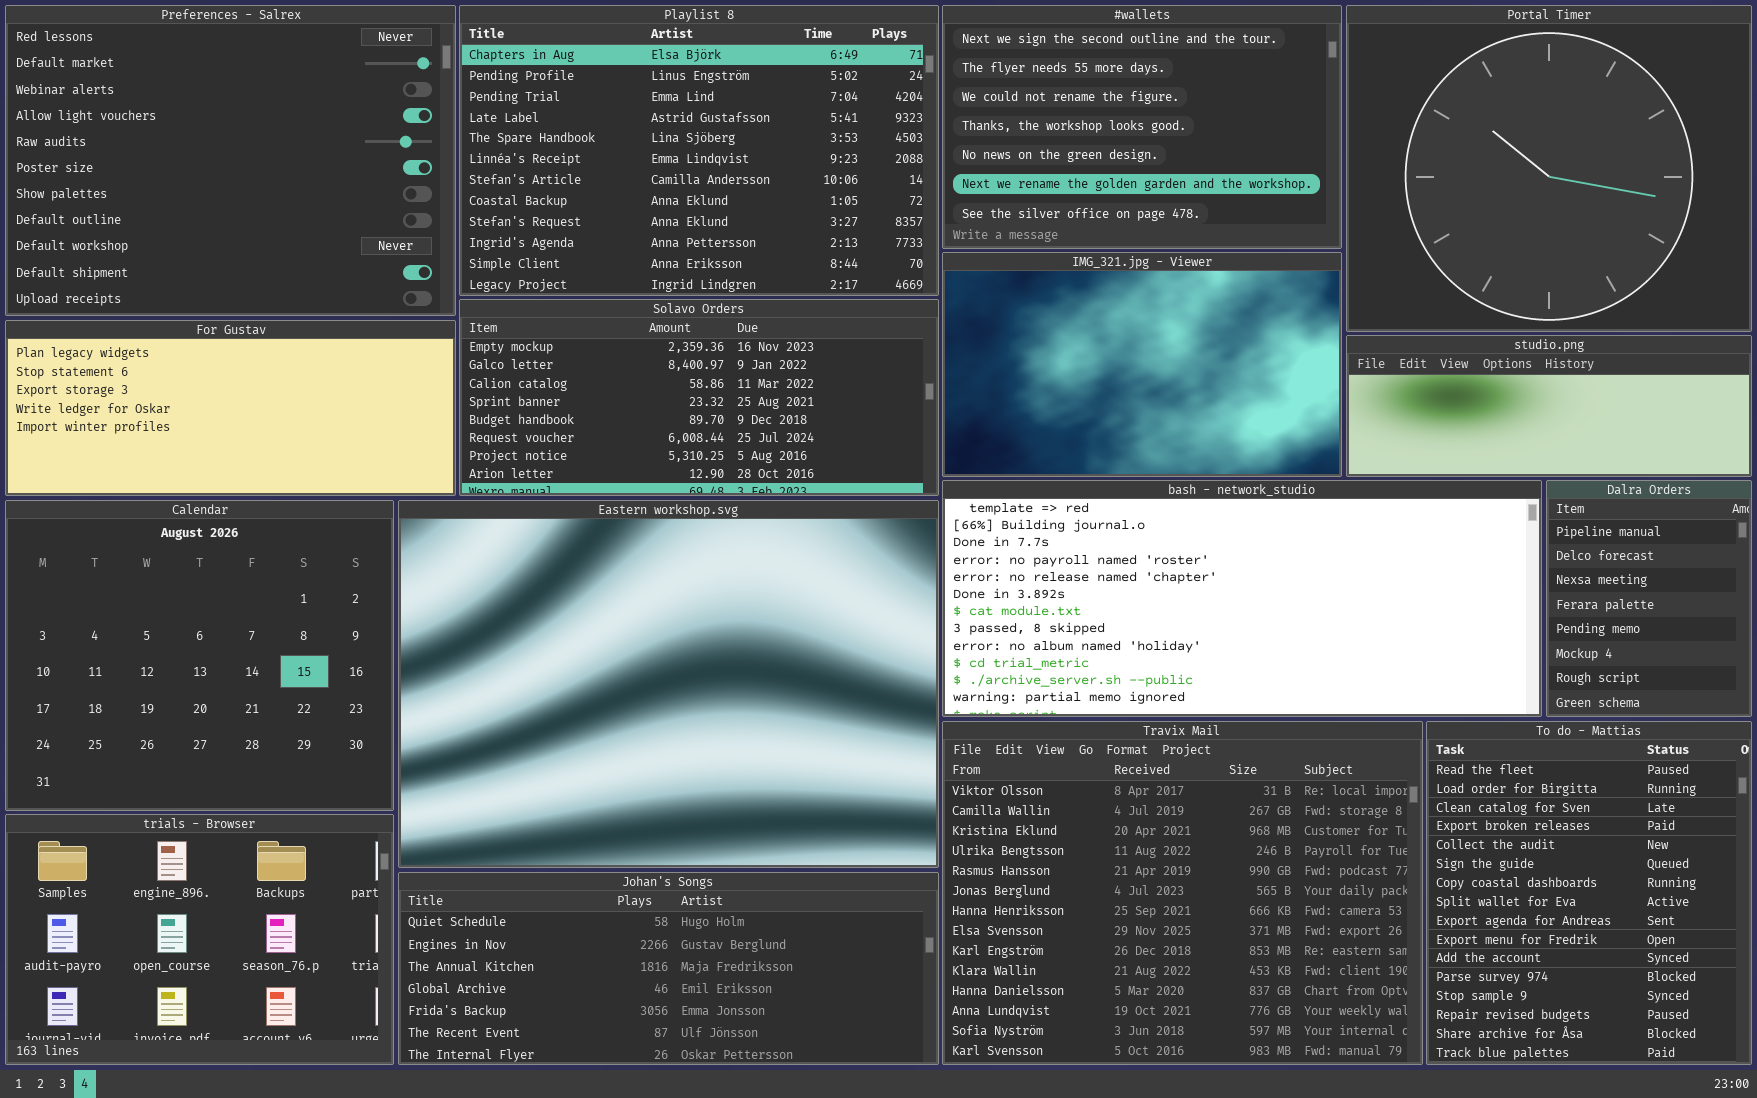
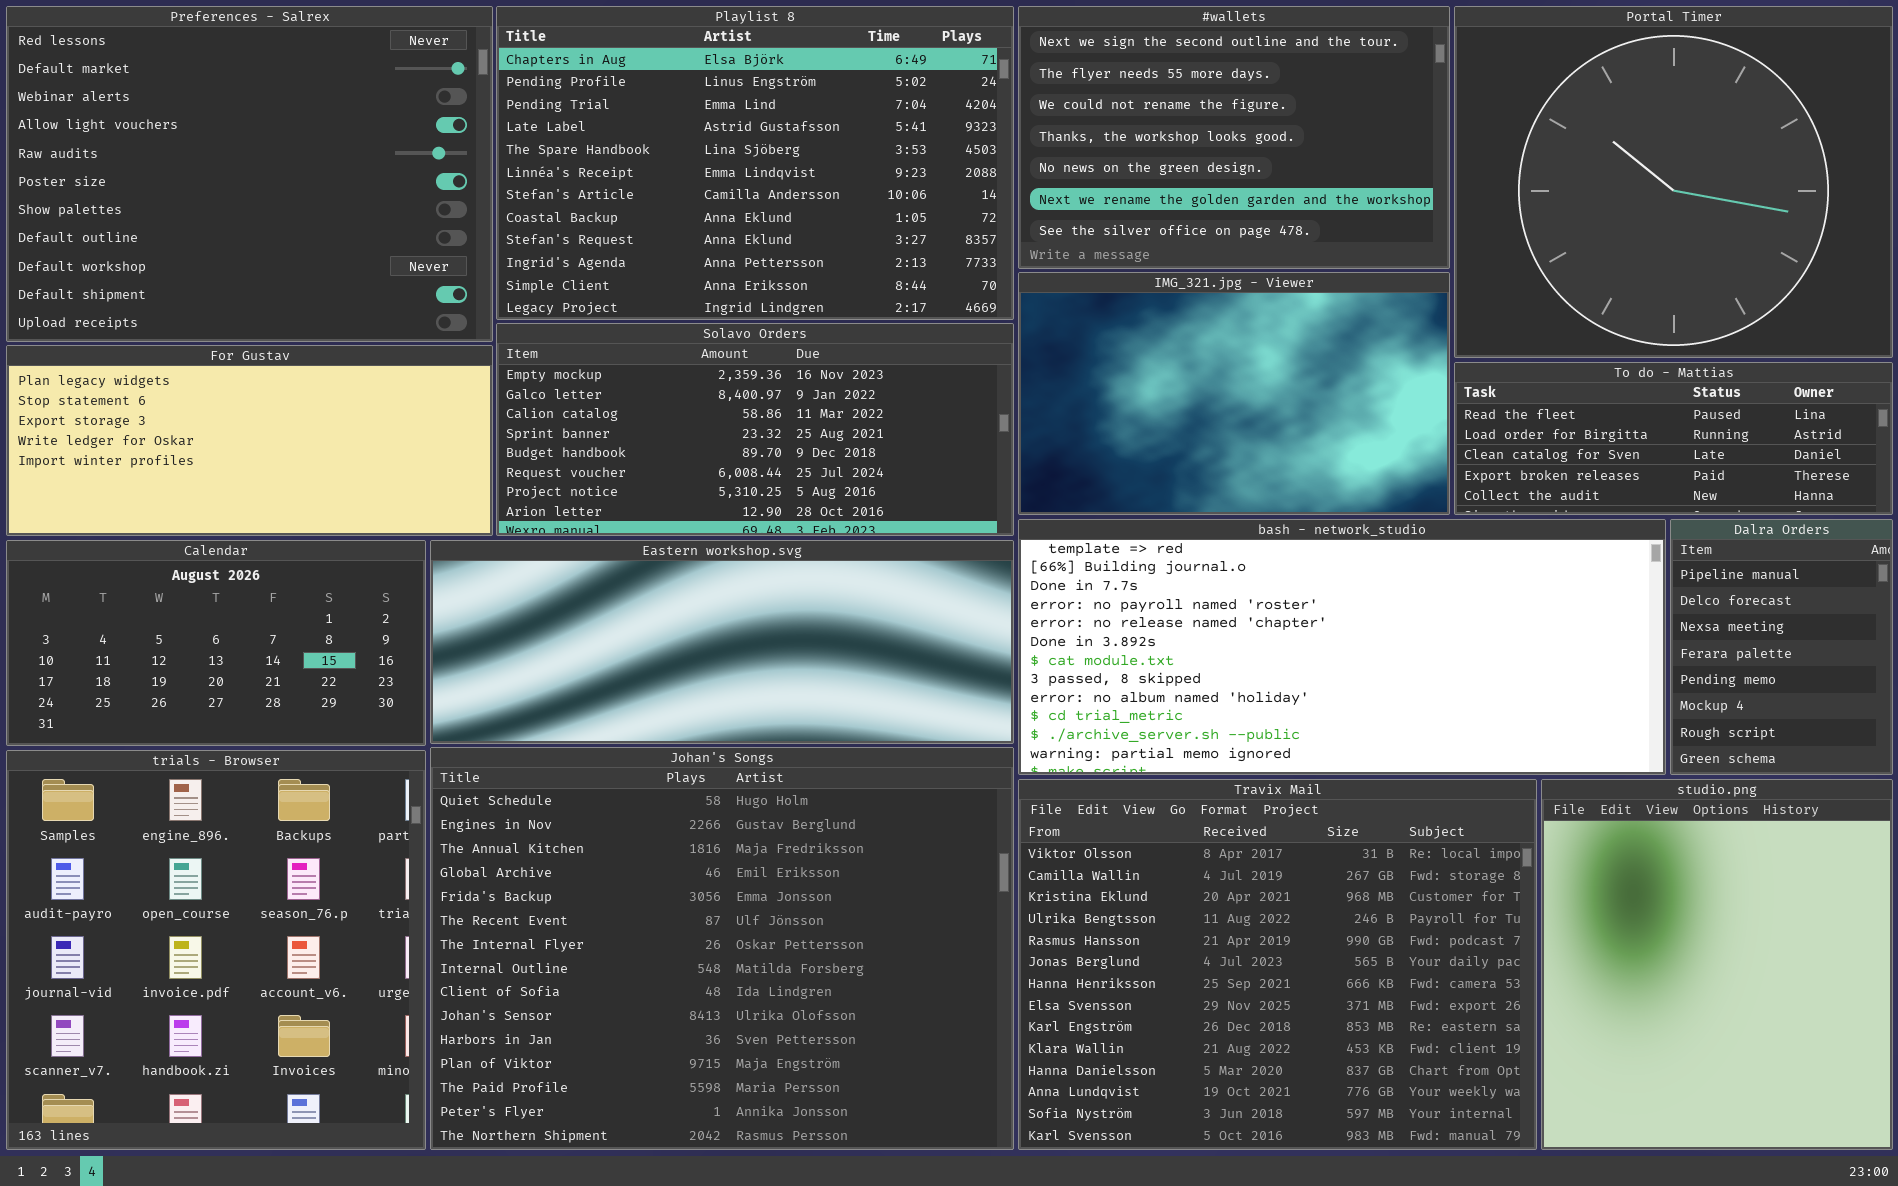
studio.png: [1346,335,1752,477] -> [1541,779,1893,1150], moved, resized
Calendar: [5,500,394,811] -> [6,540,426,746], resized
Eastern workshop.svg: [398,500,939,868] -> [430,540,1014,744], resized
To do - Mattias: [1426,721,1752,1065] -> [1454,362,1893,515], moved, resized
trials - Browser: [5,814,394,1065] -> [6,750,426,1150], resized
Johan's Songs: [398,872,939,1065] -> [430,747,1014,1150], resized

